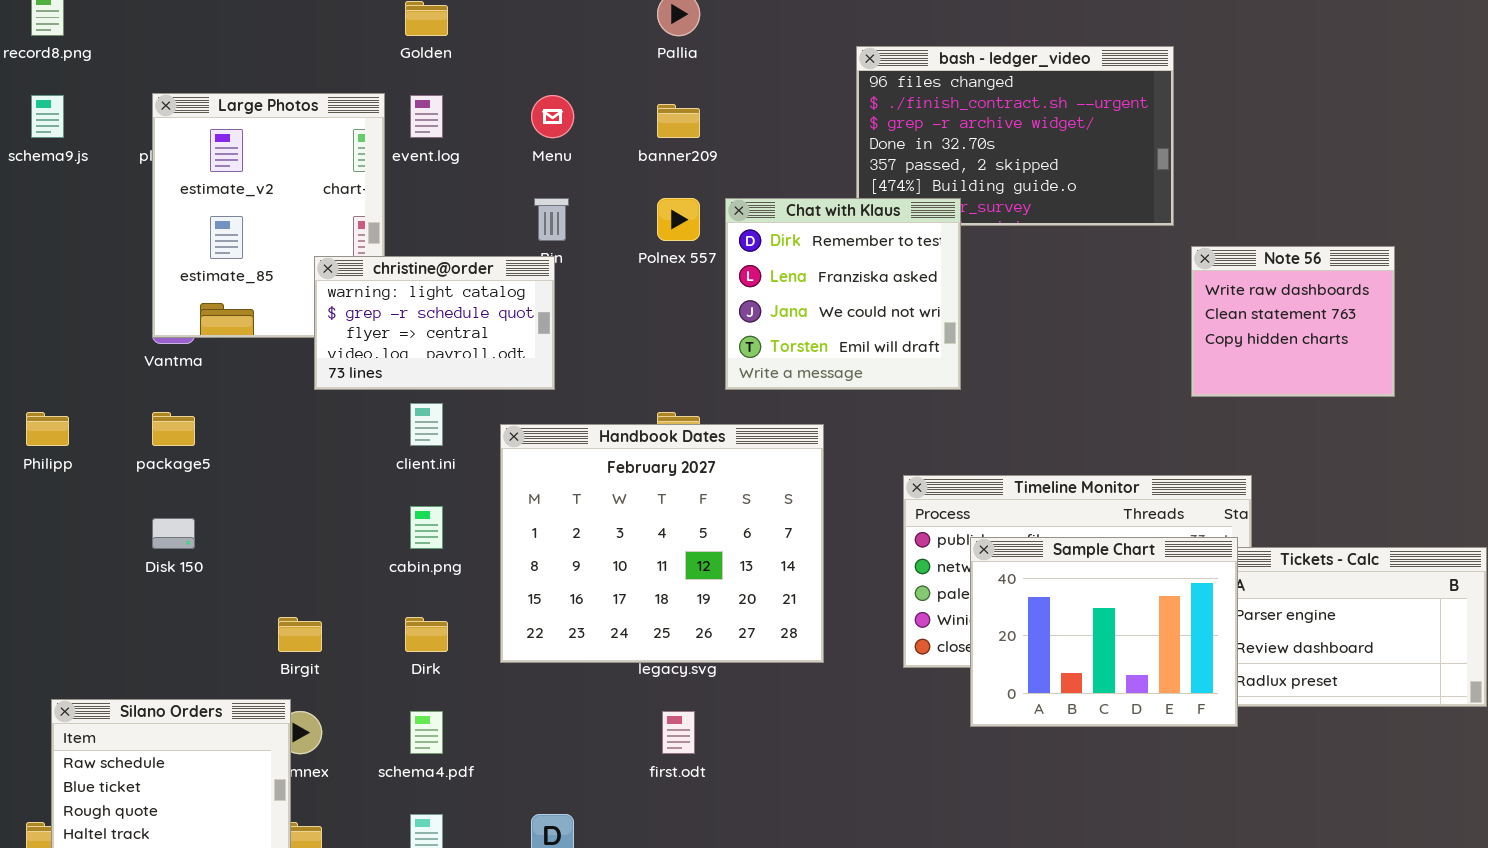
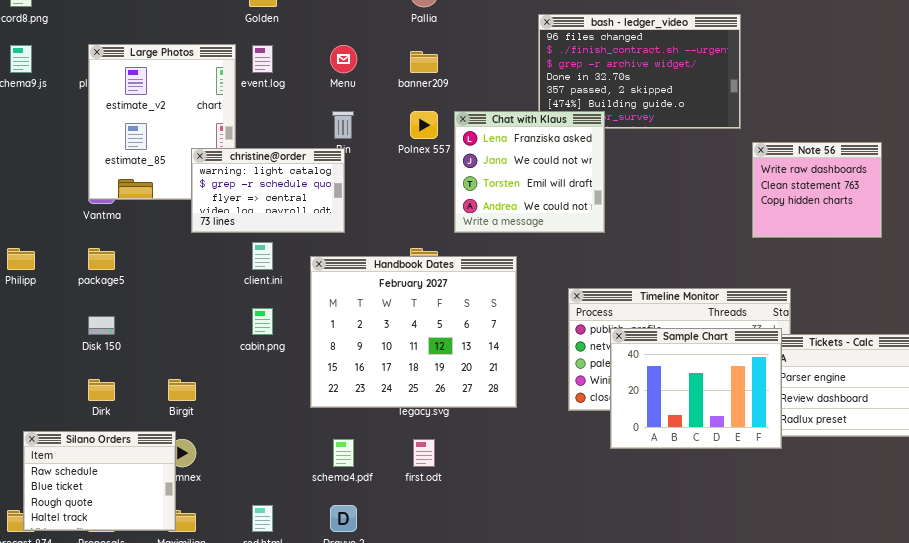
Chat with Klaus: [725,198,961,390] -> [454,111,605,233], scrolled down 1 row
Dirk: [405,617,448,652] -> [88,379,115,401], moved
schema4.pdf: [410,711,443,754] -> [333,439,354,467], moved

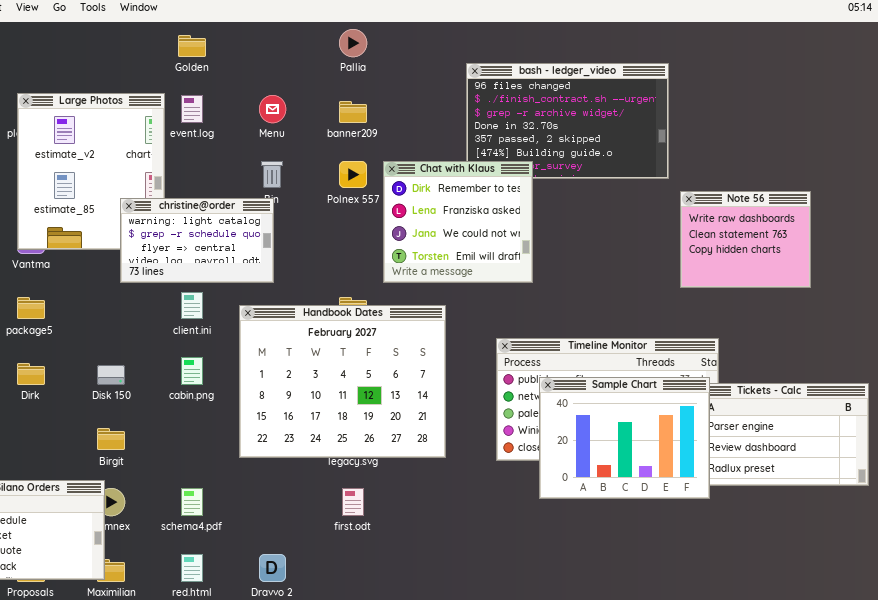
Chat with Klaus: [454,111,605,233] -> [383,161,533,283], scrolled up 1 row
Disk 150: [88,316,115,335] -> [97,365,125,385], moved
Dirk: [88,379,115,401] -> [17,363,45,385], moved
schema4.pdf: [333,439,354,467] -> [181,488,203,516], moved

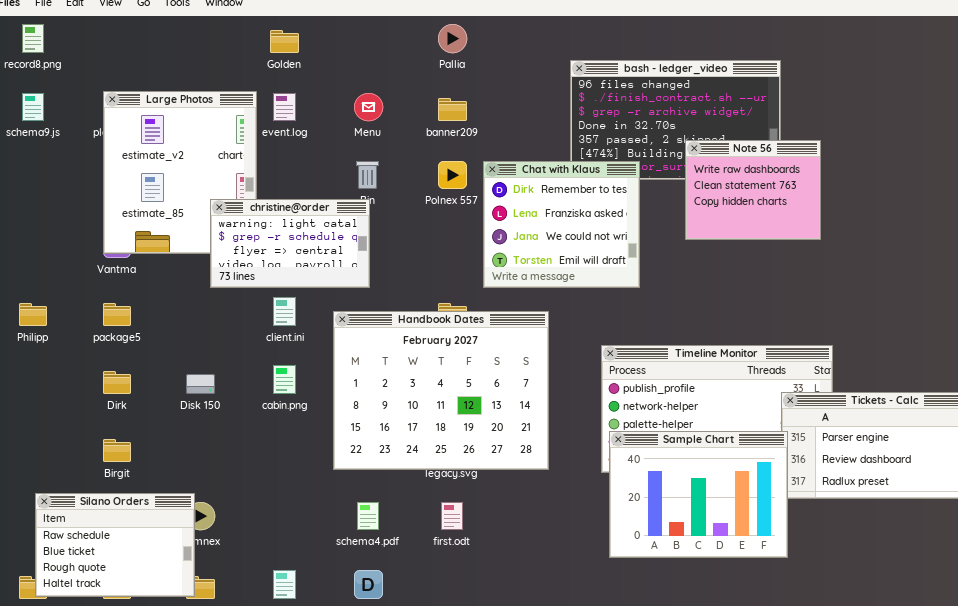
Note 56: [680,191,811,288] -> [685,140,821,240], moved
Sample Chart: [539,377,710,499] -> [609,431,788,558], moved
Birgit: [97,428,125,450] -> [103,439,131,462], moved
schema4.pdf: [181,488,203,516] -> [357,502,379,530], moved

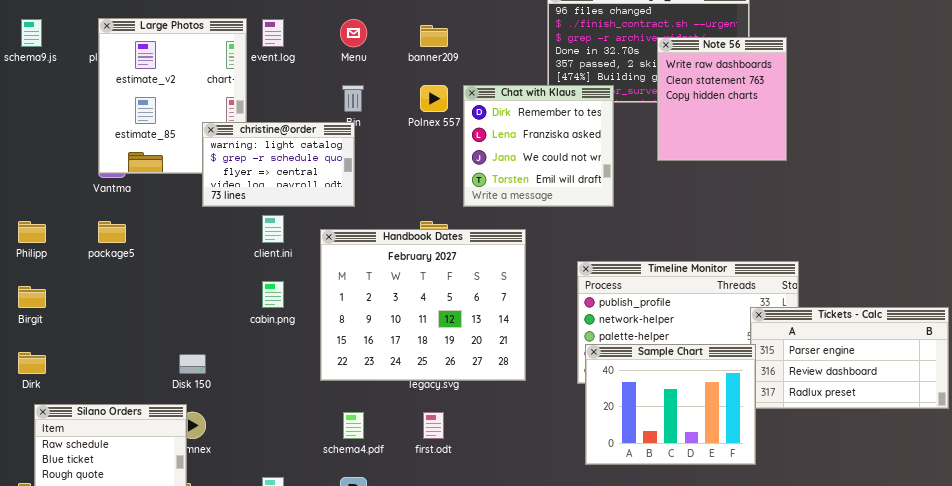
Note 56: [685,140,821,240] -> [657,37,787,161], resized
Dirk: [103,371,131,394] -> [18,352,46,374], moved
Disk 150: [186,374,215,394] -> [179,354,206,374], moved
Birgit: [103,439,131,462] -> [18,286,46,308], moved

